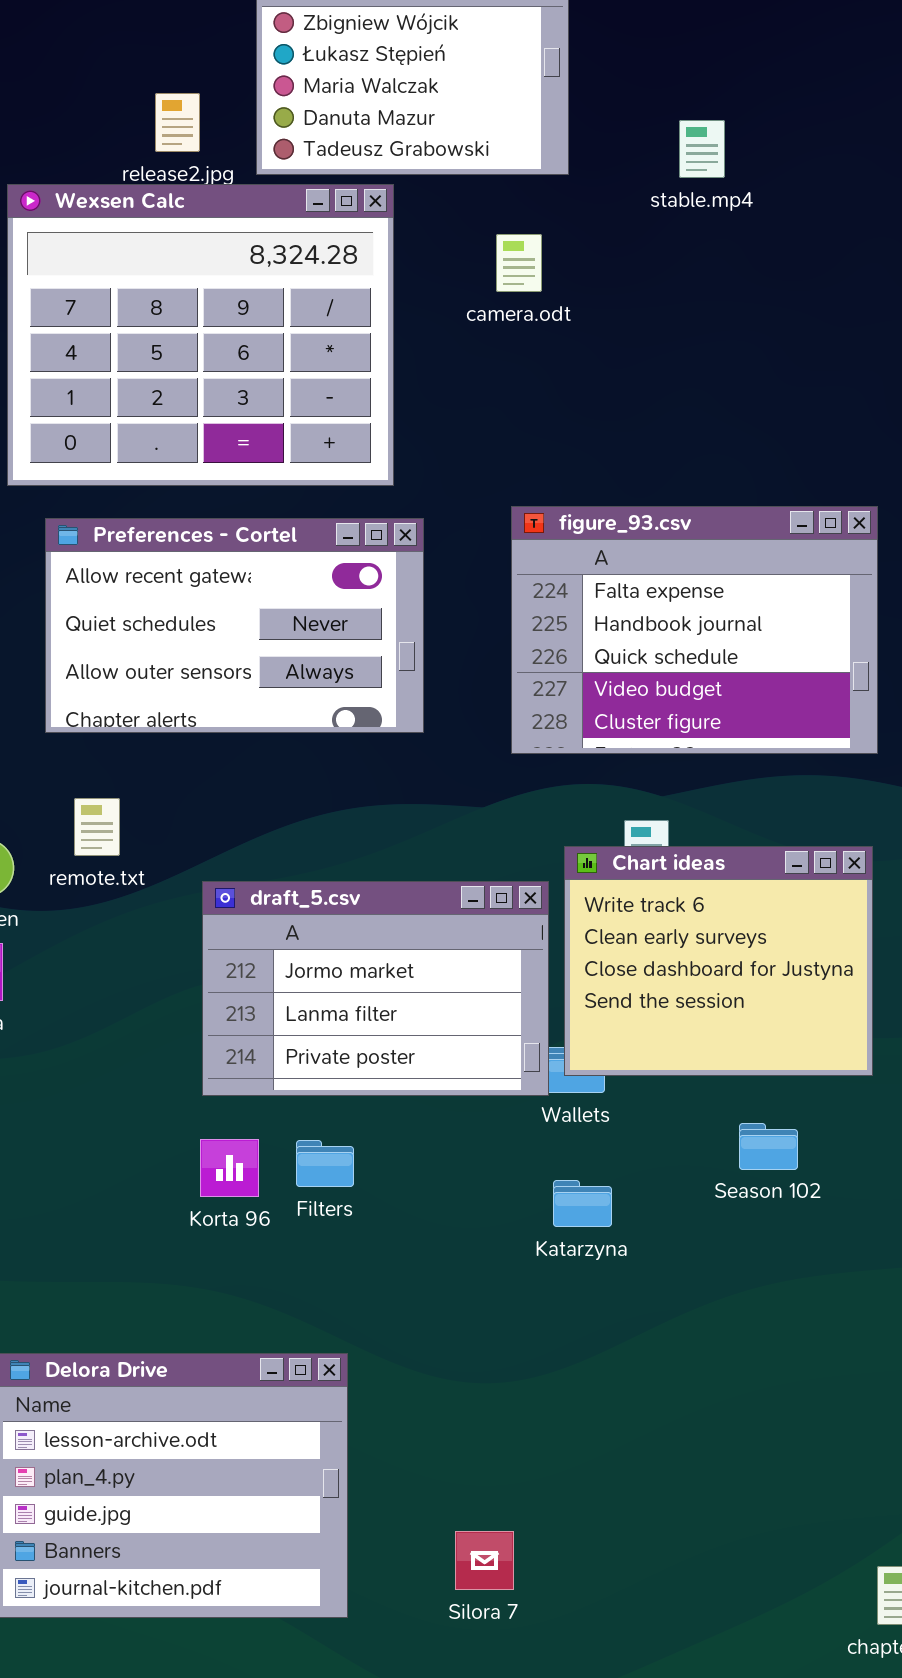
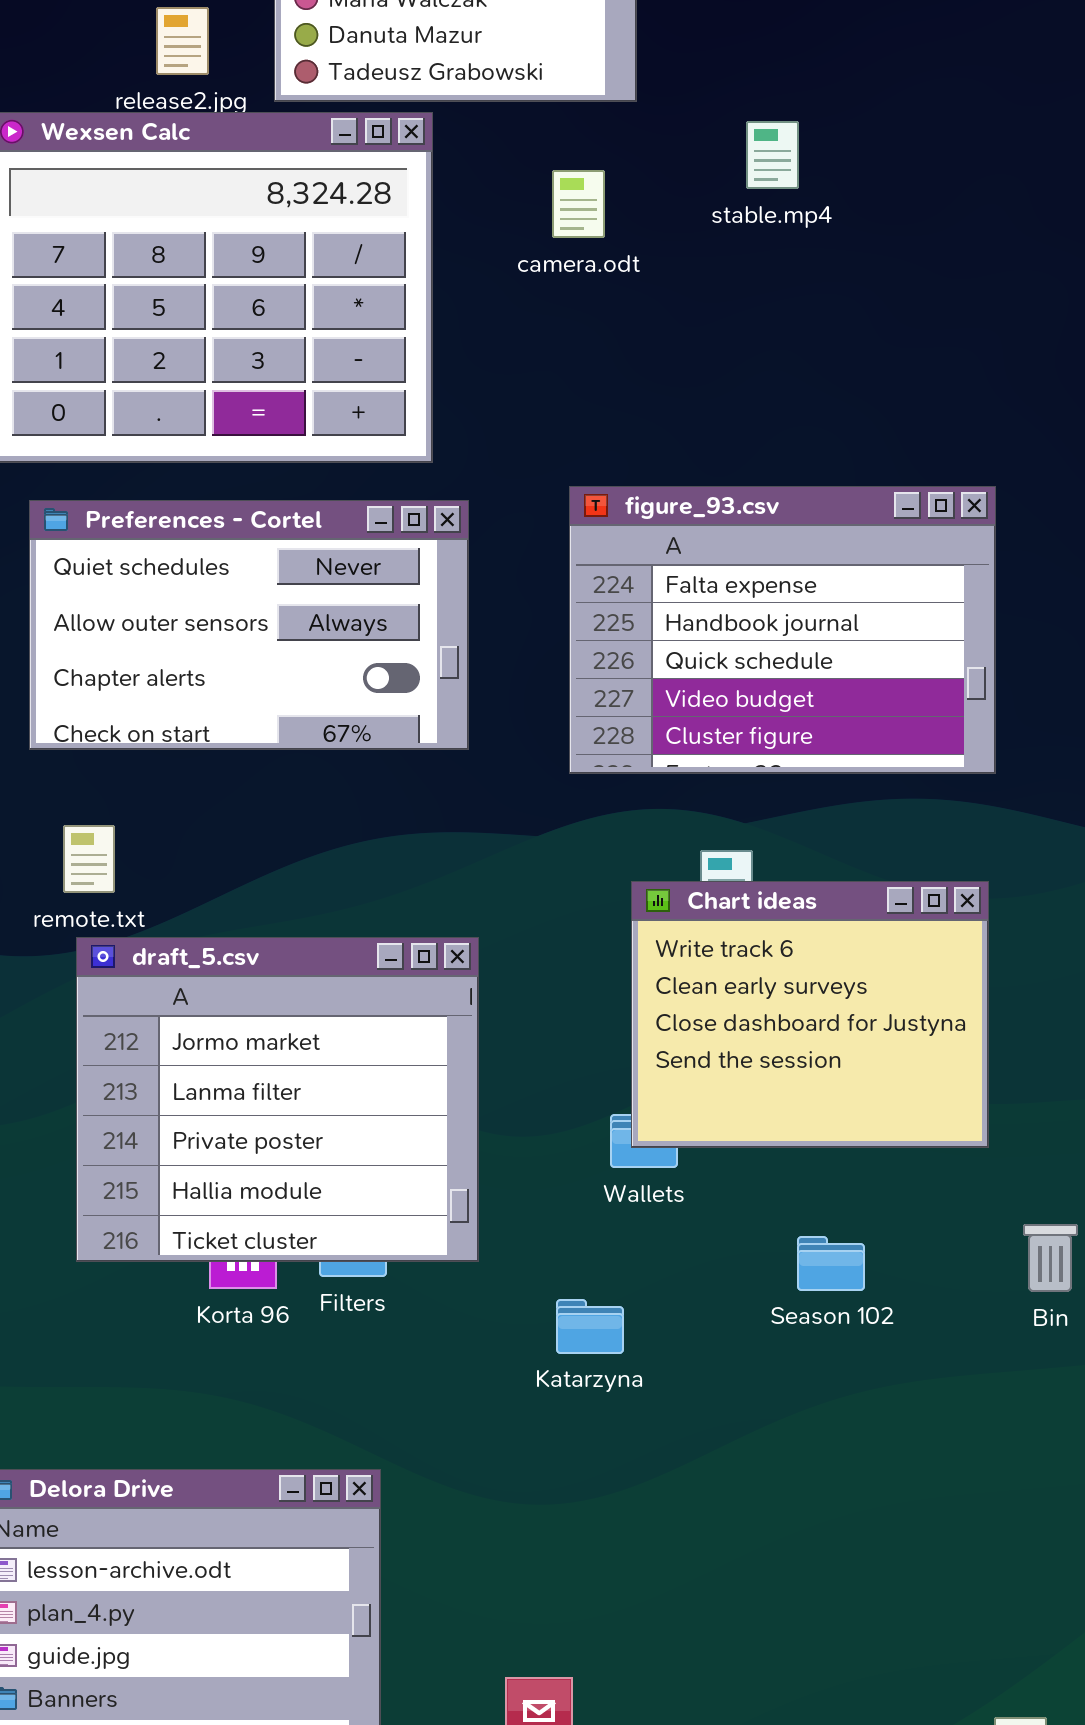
stable.mp4: [679,120,725,178] -> [746,121,799,189], moved
Preferences - Cortel: [45,518,424,733] -> [29,500,469,750], scrolled down 1 row
draft_5.csv: [202,881,549,1096] -> [76,937,479,1262], moved, resized
Season 102: [739,1123,798,1170] -> [797,1236,865,1291], moved
Katarzyna: [553,1180,612,1227] -> [556,1299,624,1354], moved

